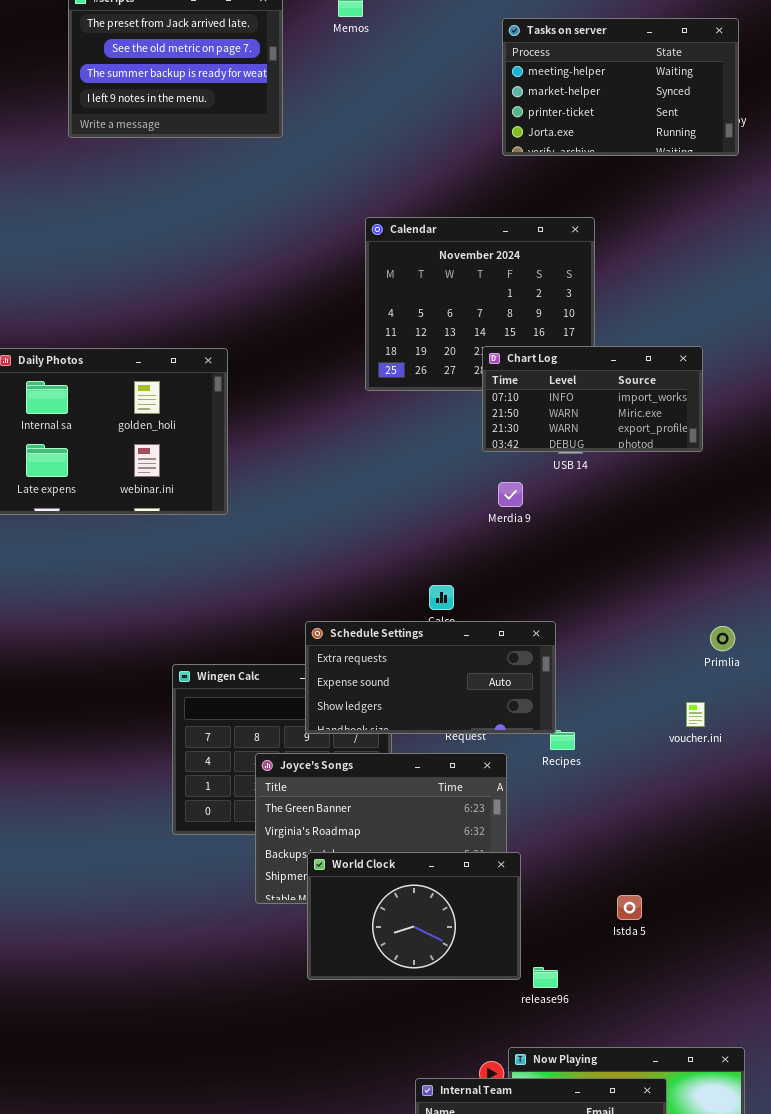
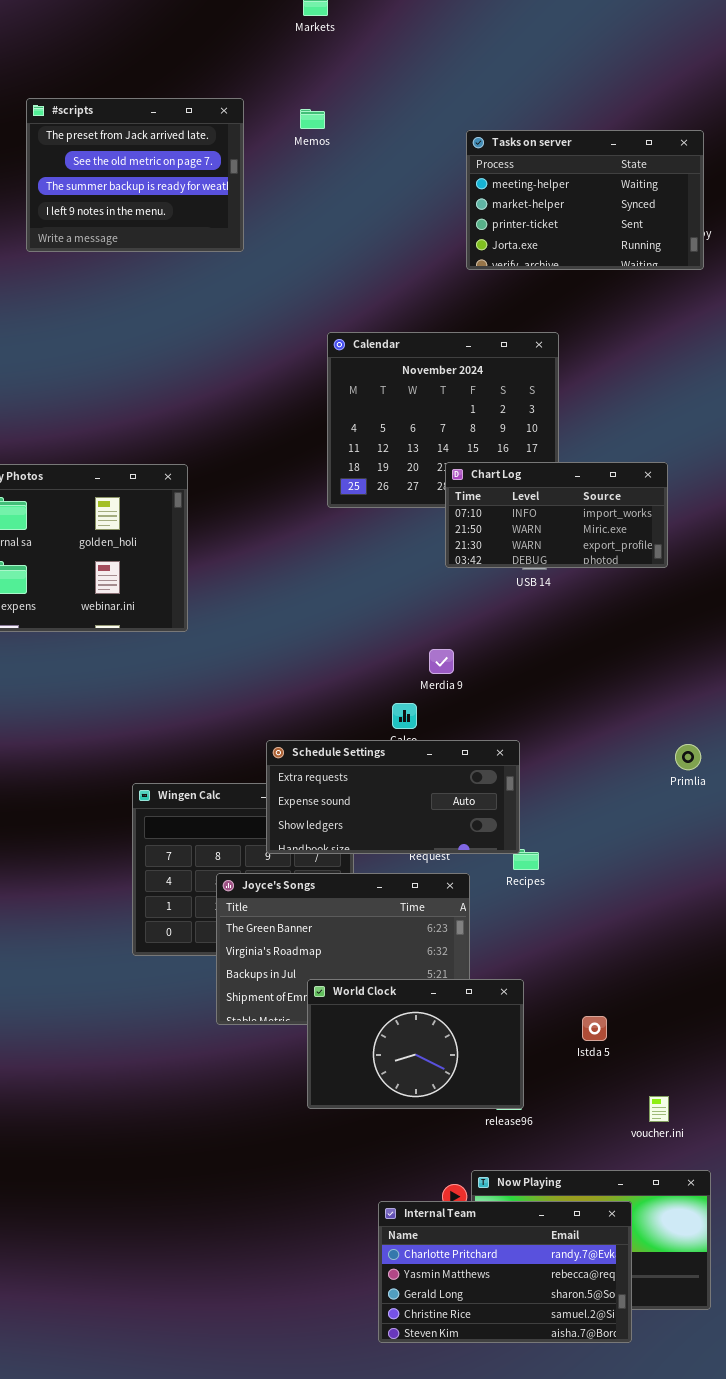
Merdia 9: [498,482,523,507] -> [429,649,454,674], moved
voucher.ini: [686,702,705,727] -> [649,1096,669,1122], moved
World Clock: [307,852,521,980] -> [307,979,524,1109], moved

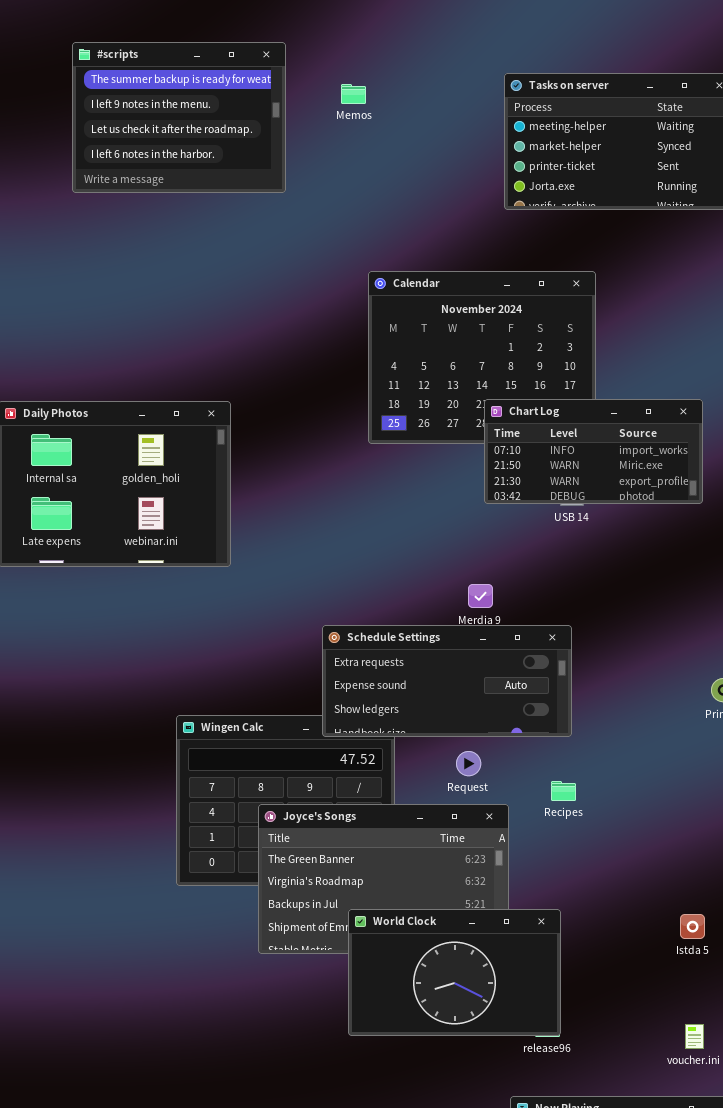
#scripts: [26,98,244,252] -> [72,42,286,193], scrolled down 2 rows
Memos: [300,109,325,129] -> [341,84,366,104], moved
Schedule Settings: [266,740,520,854] -> [322,625,572,737], moved
Istda 5: [582,1016,607,1041] -> [680,914,705,939], moved

